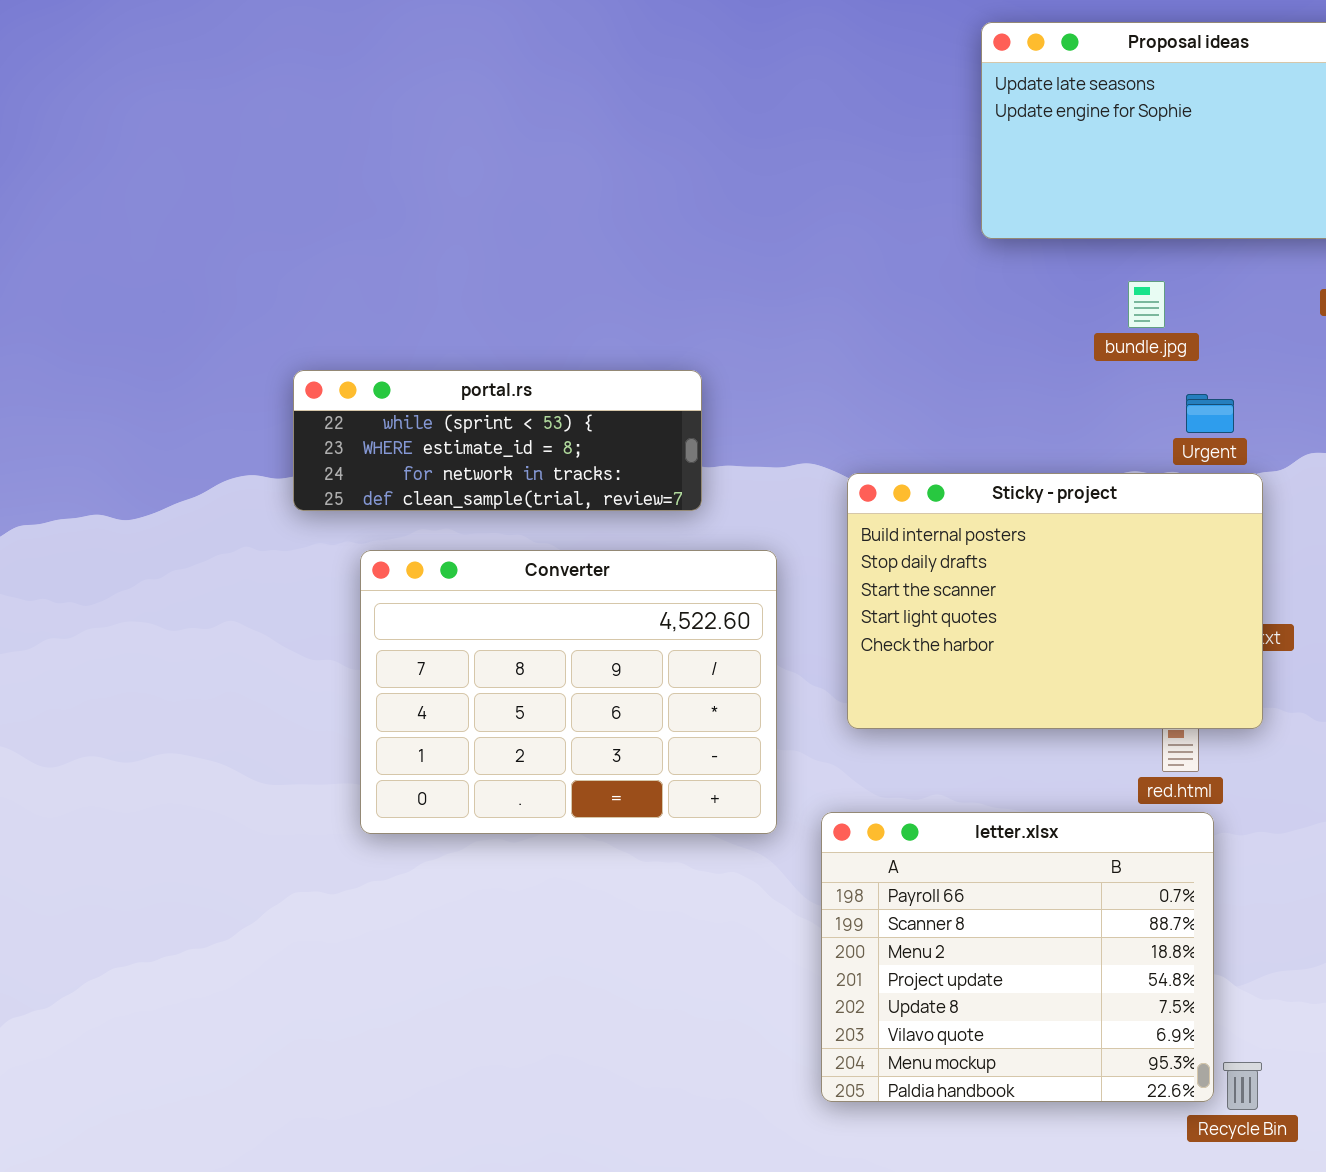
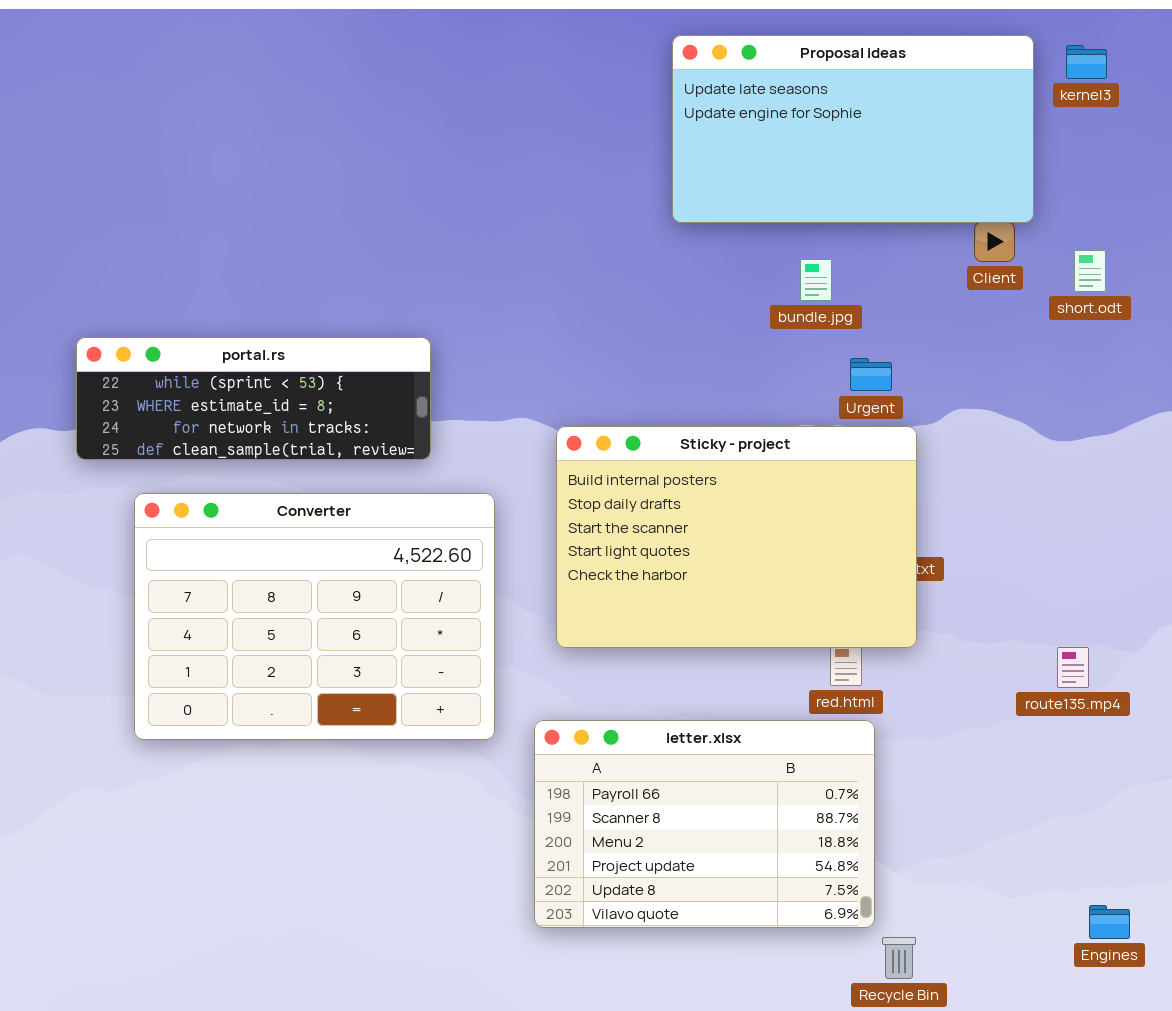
letter.xlsx: [821,812,1214,1102] -> [534,720,875,928], resized

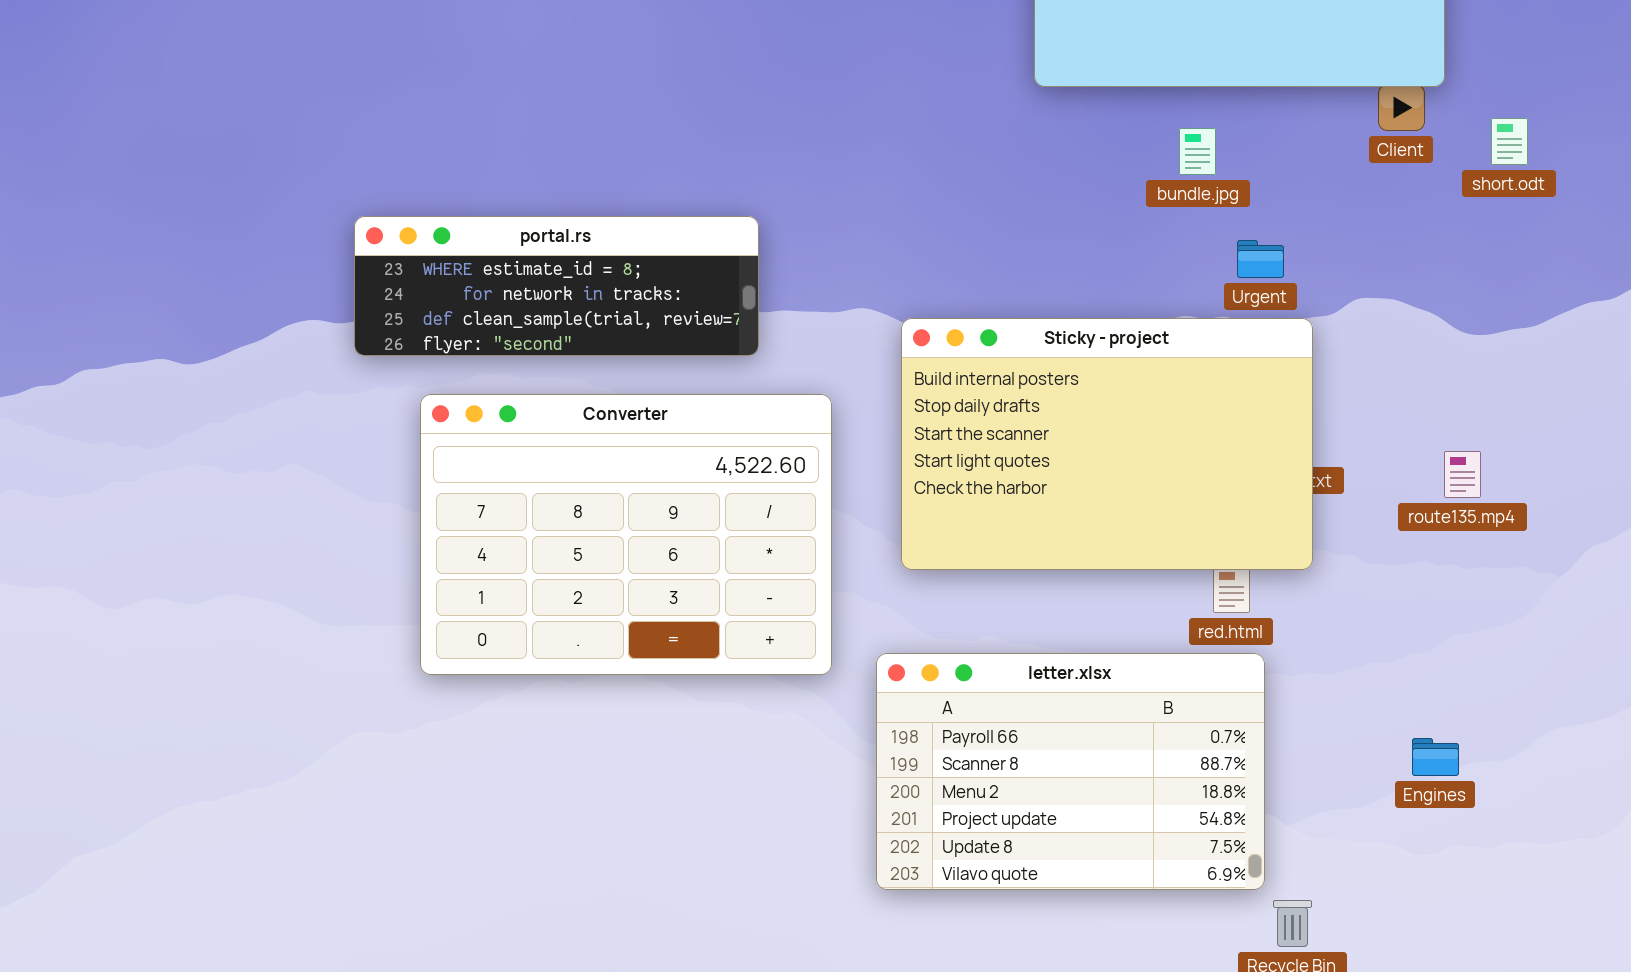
portal.rs: [76,337,431,460] -> [354,216,759,356], scrolled down 1 row
route135.mp4: [1057,647,1089,688] -> [1444,451,1481,498], moved
Engines: [1089,905,1130,939] -> [1412,738,1459,776], moved

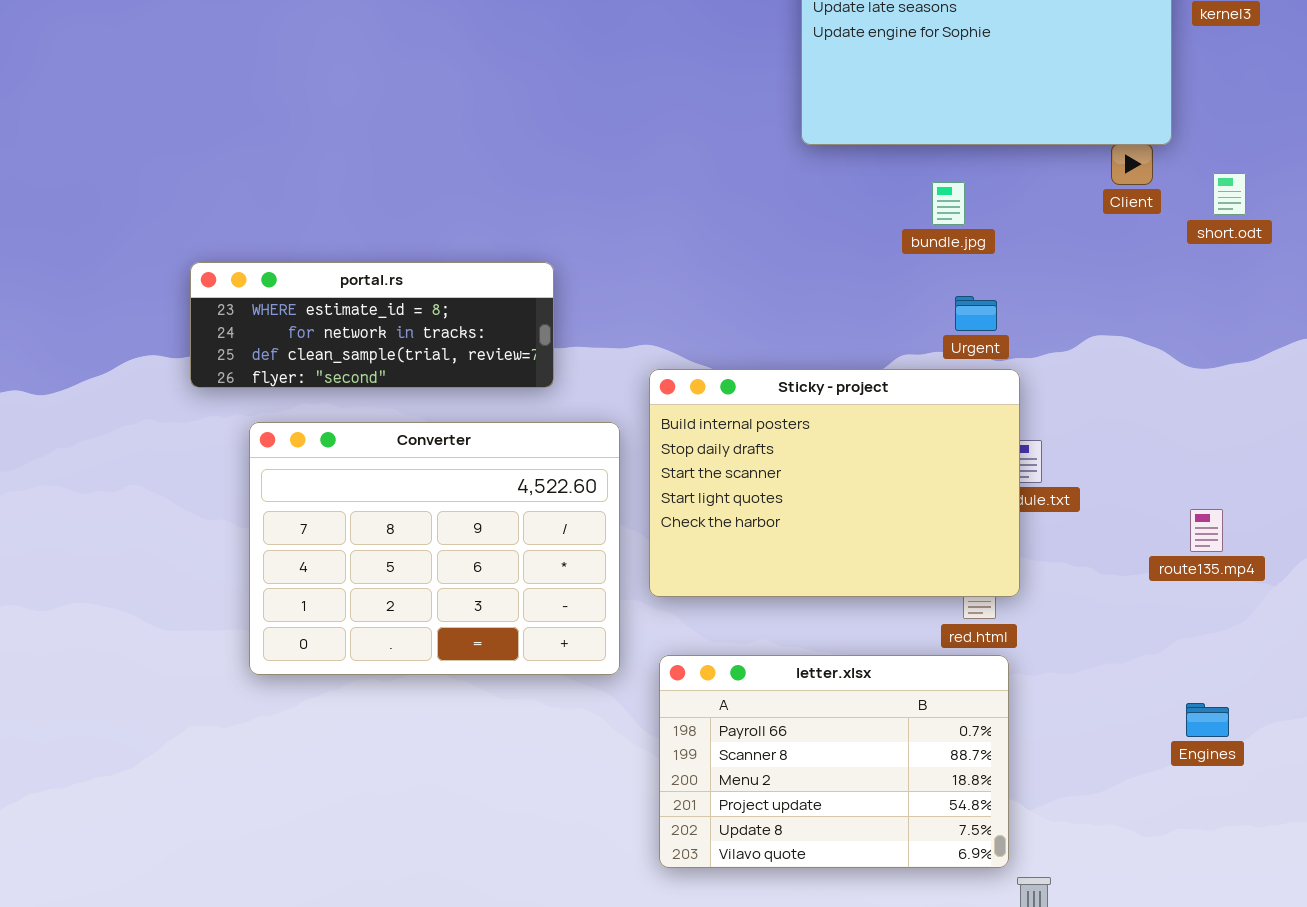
Urgent: [1237,240,1284,278] -> [955,296,997,331], moved
Sticky - project: [901,318,1313,570] -> [649,369,1020,597], moved
route135.mp4: [1444,451,1481,498] -> [1190,509,1223,552], moved
Engines: [1412,738,1459,776] -> [1186,703,1229,737], moved

